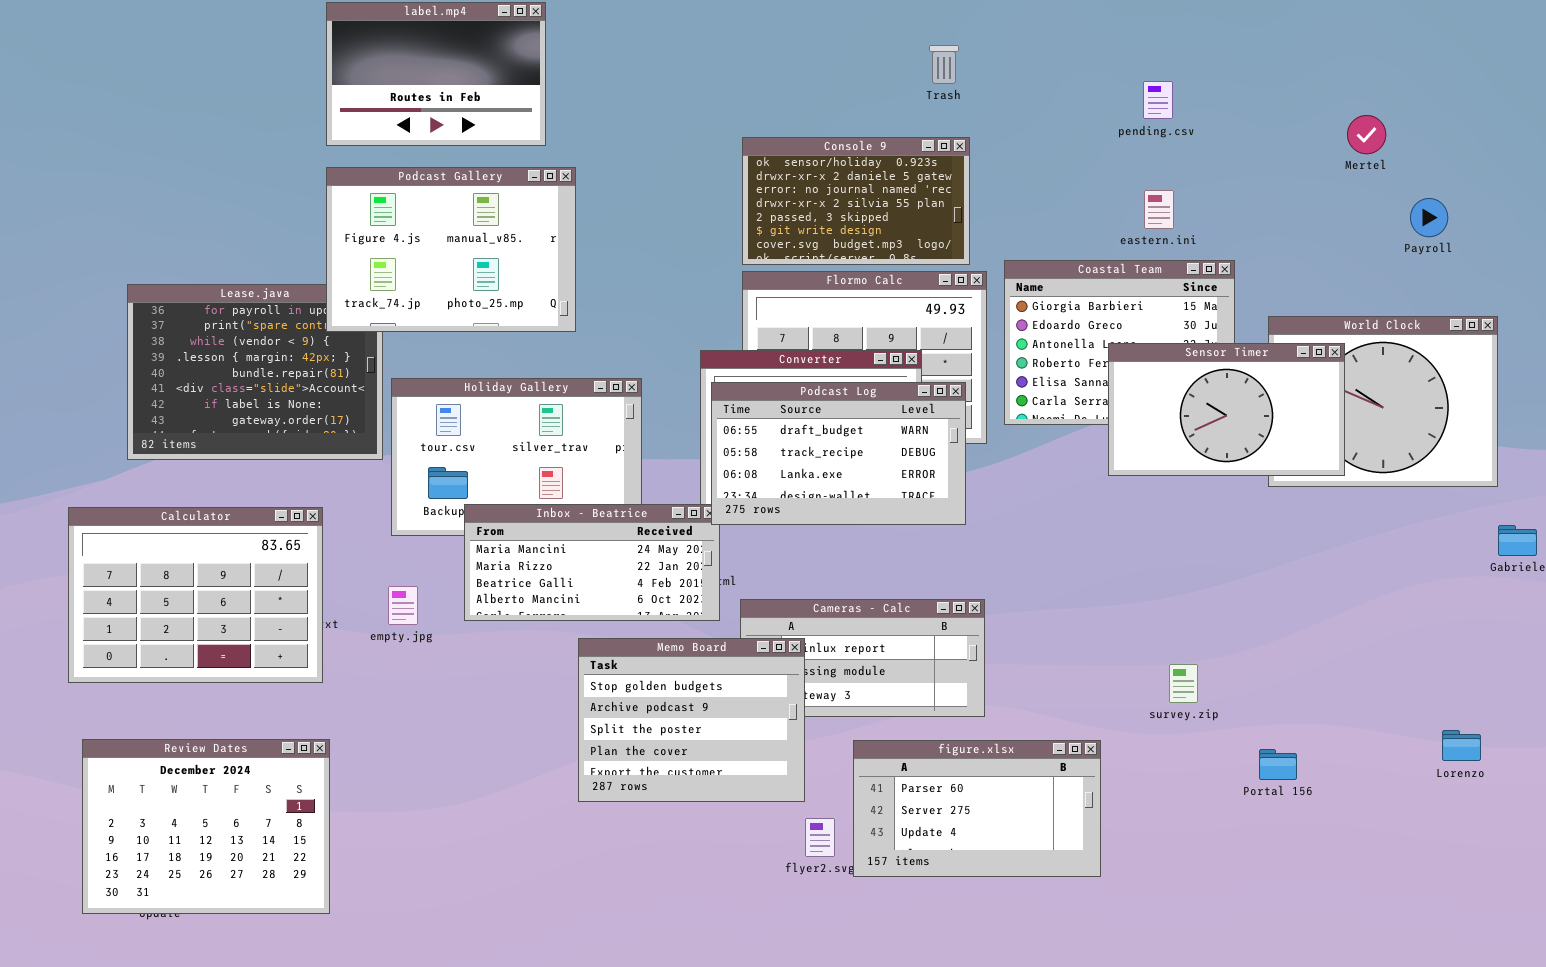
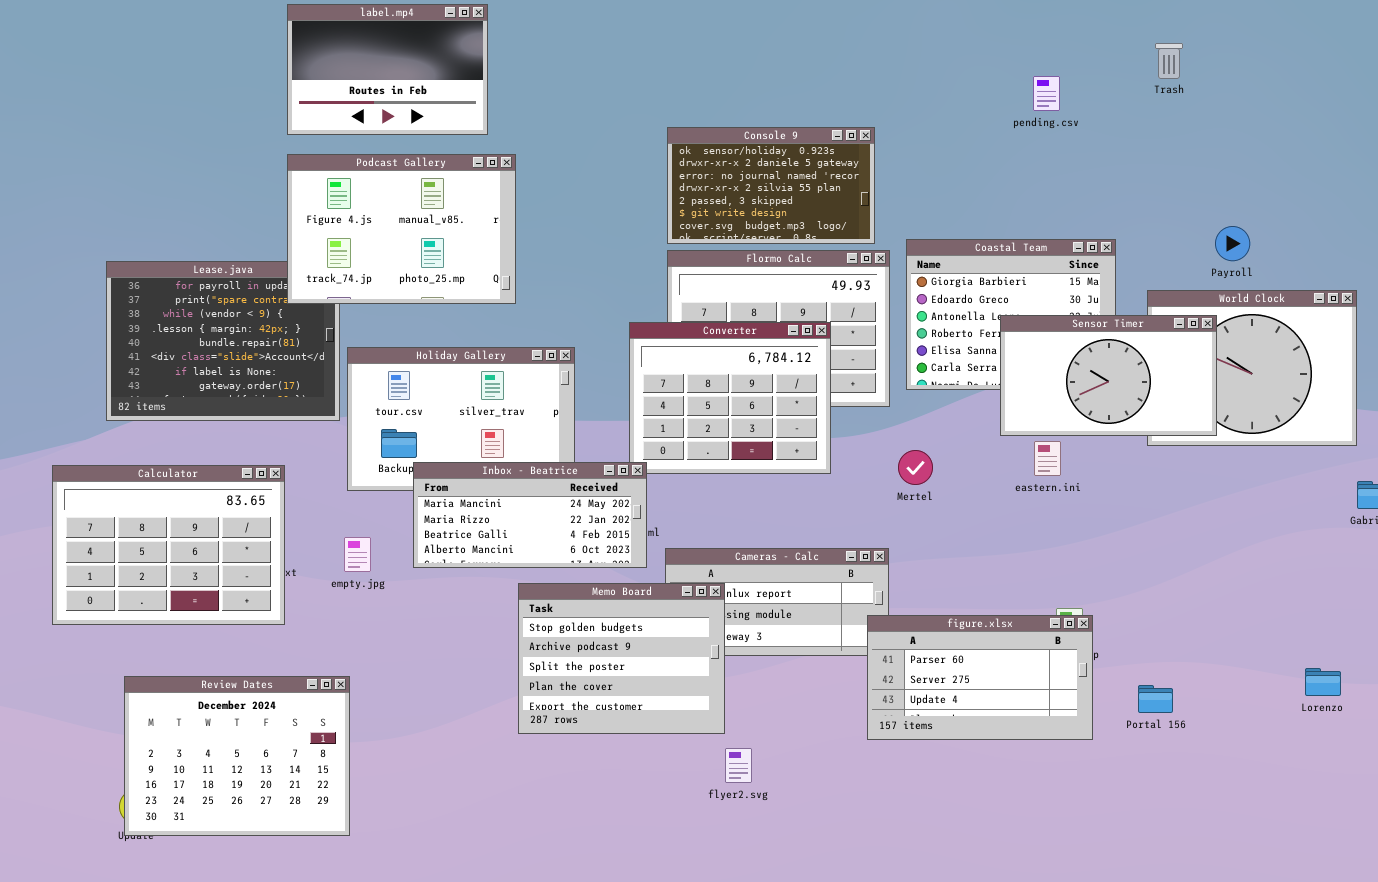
Trash: [929,45,959,84] -> [1155,43,1183,79], moved
Mertel: [1347,115,1386,154] -> [898,450,933,485], moved
eastern.ini: [1144,190,1174,229] -> [1034,441,1061,476], moved
Payroll: [1410,198,1448,237] -> [1215,226,1250,261], moved
Podcast Log: [711,382,966,525] -> none, closed
Review Dates: [82,739,330,914] -> [124,676,350,836], moved
figure.xlsx: [853,740,1101,877] -> [867,615,1093,740], moved

